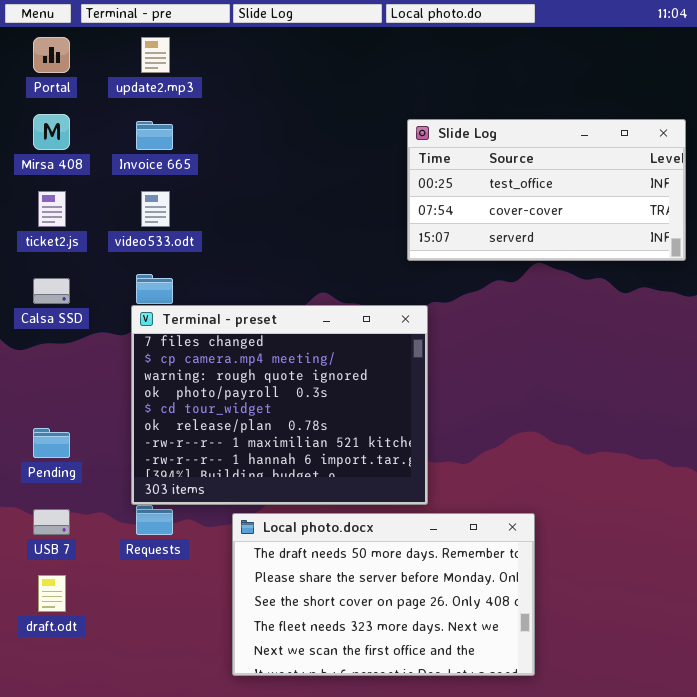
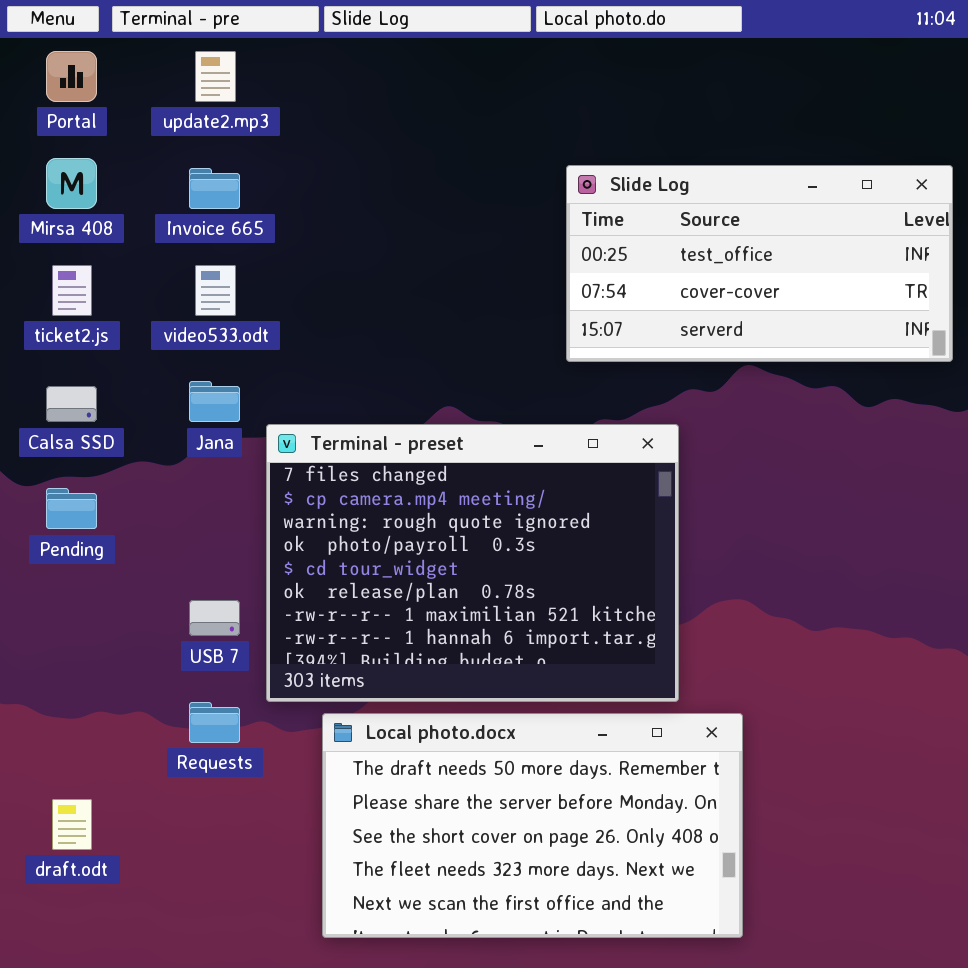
Terminal - preset: [131,305,428,505] -> [266,424,679,702], moved
Pending: [33,428,70,458] -> [46,488,97,529], moved
USB 7: [33,509,70,535] -> [189,600,240,636], moved

